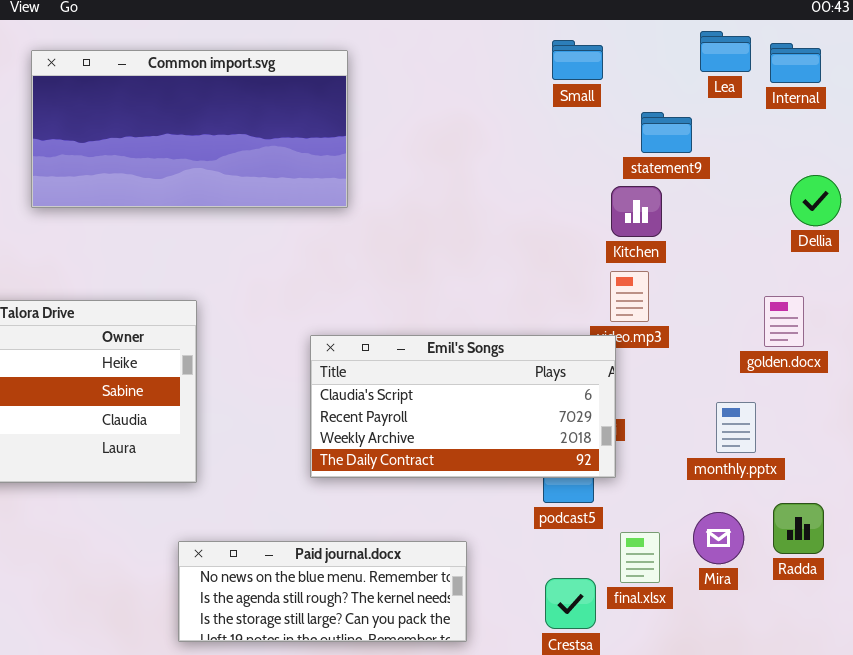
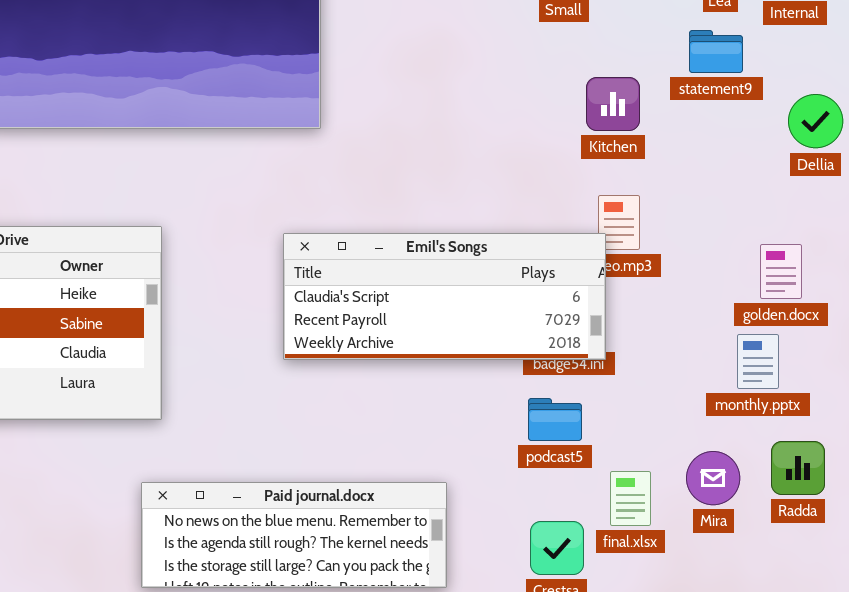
statement9: [641,112,692,153] -> [689,30,743,73], moved
Kitchen: [611,186,662,237] -> [586,77,640,131], moved
golden.docx: [764,296,804,347] -> [760,244,802,299], moved
Emil's Songs: [310,335,616,478] -> [283,233,606,360], moved, resized
monthly.pptx: [716,402,756,453] -> [737,334,779,389], moved

